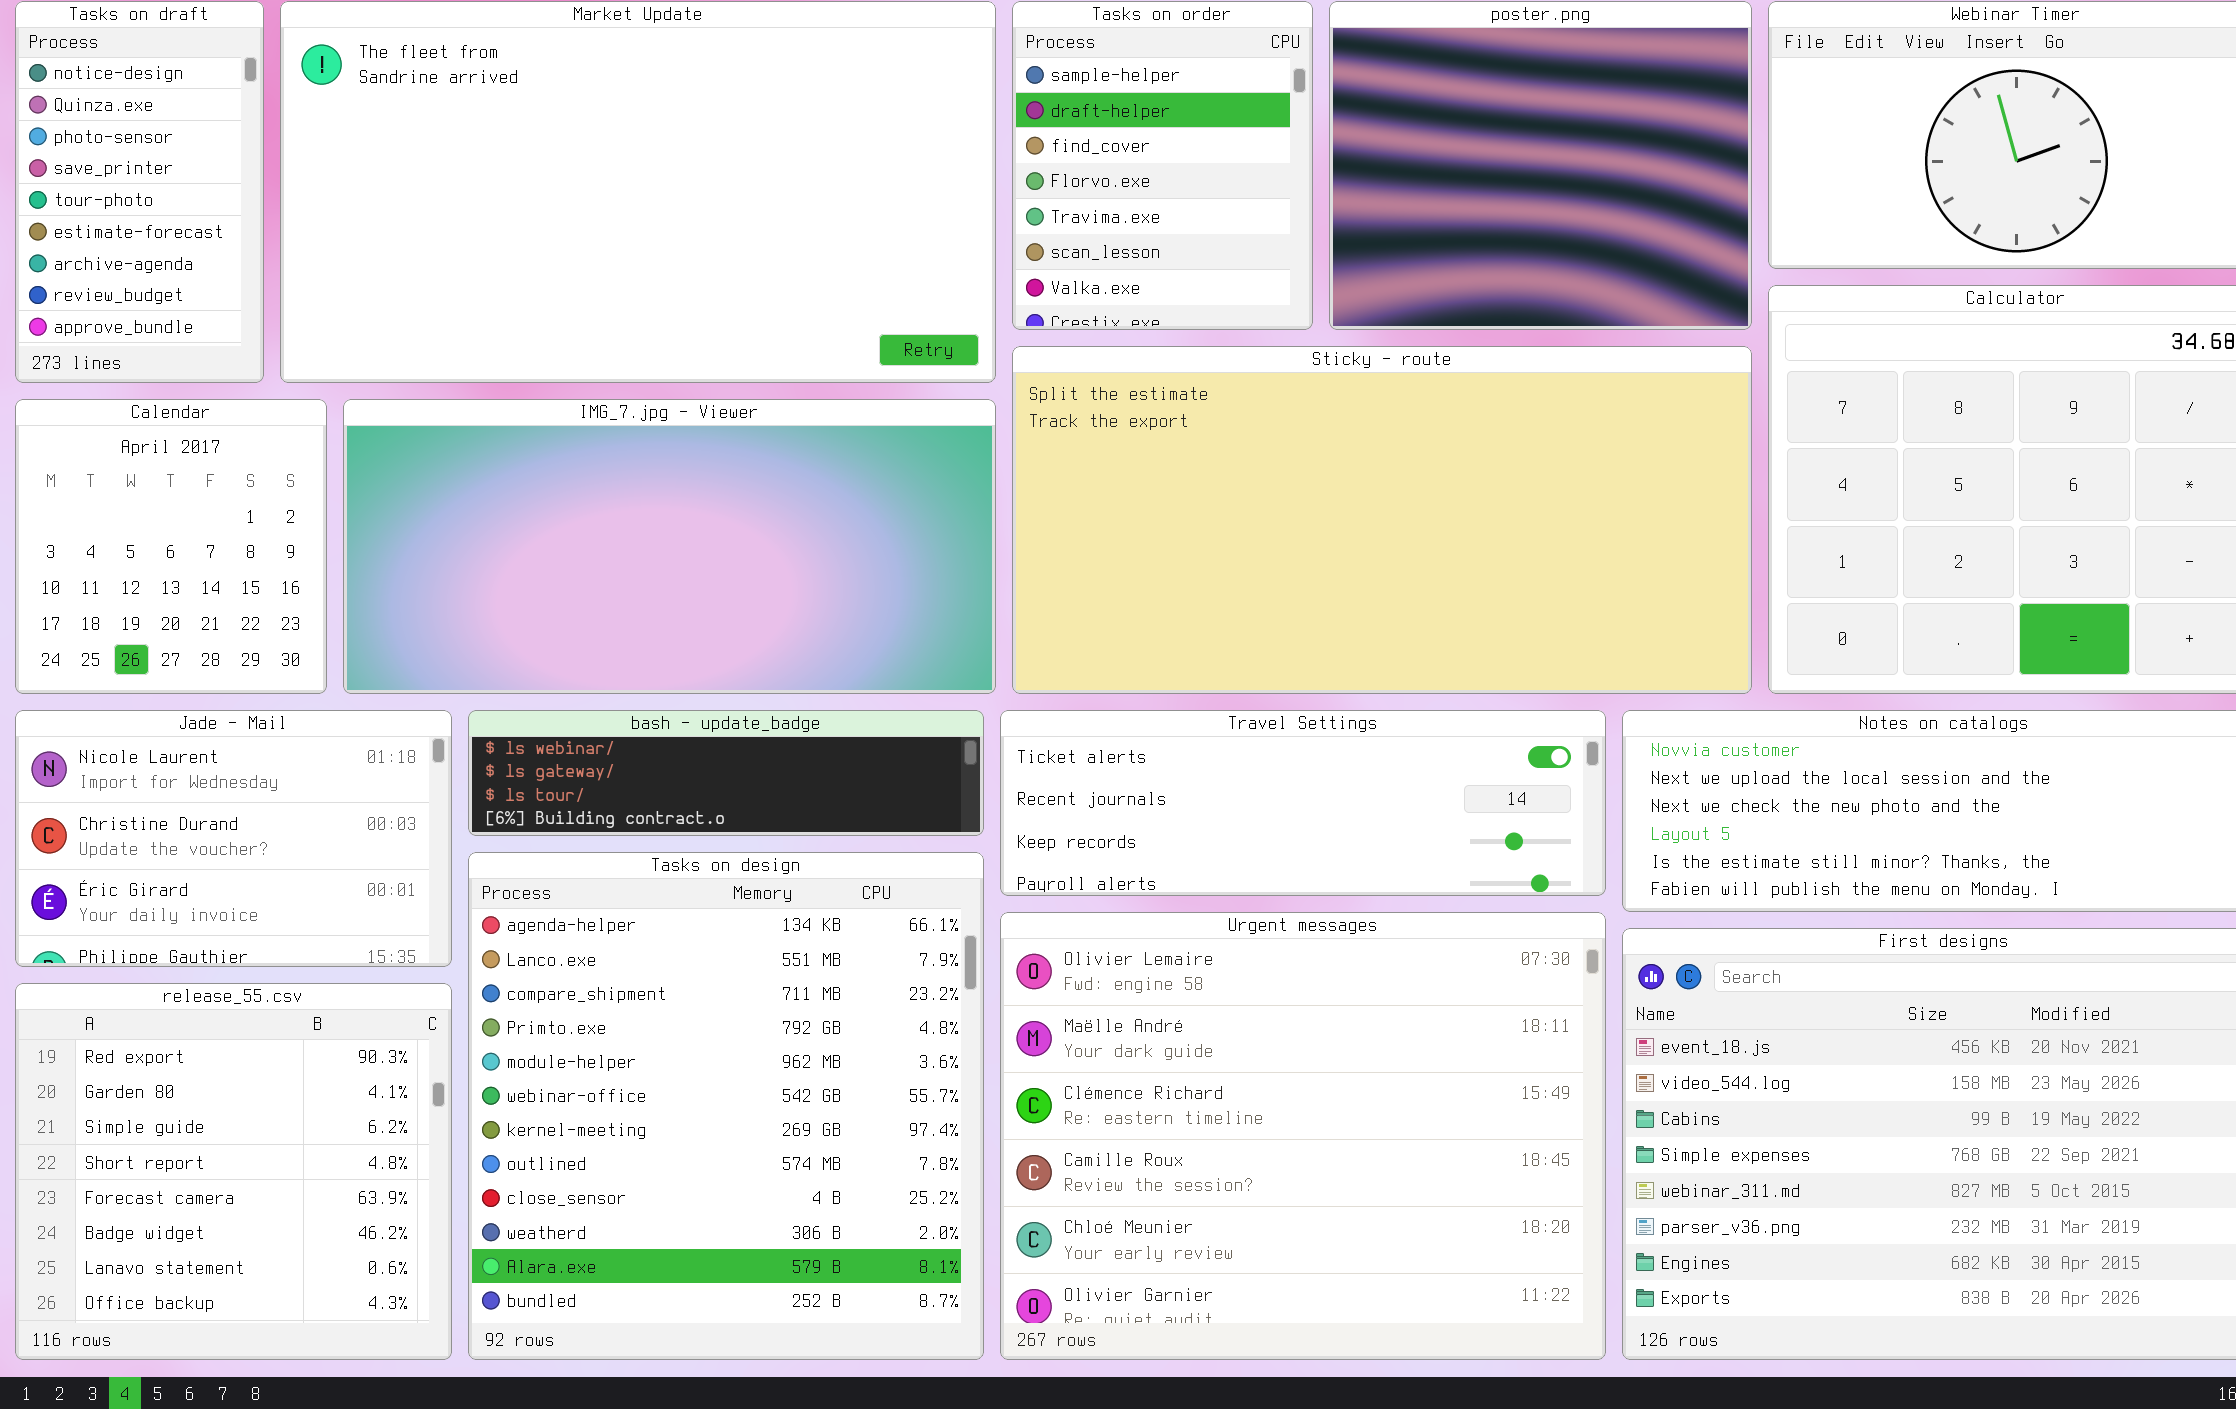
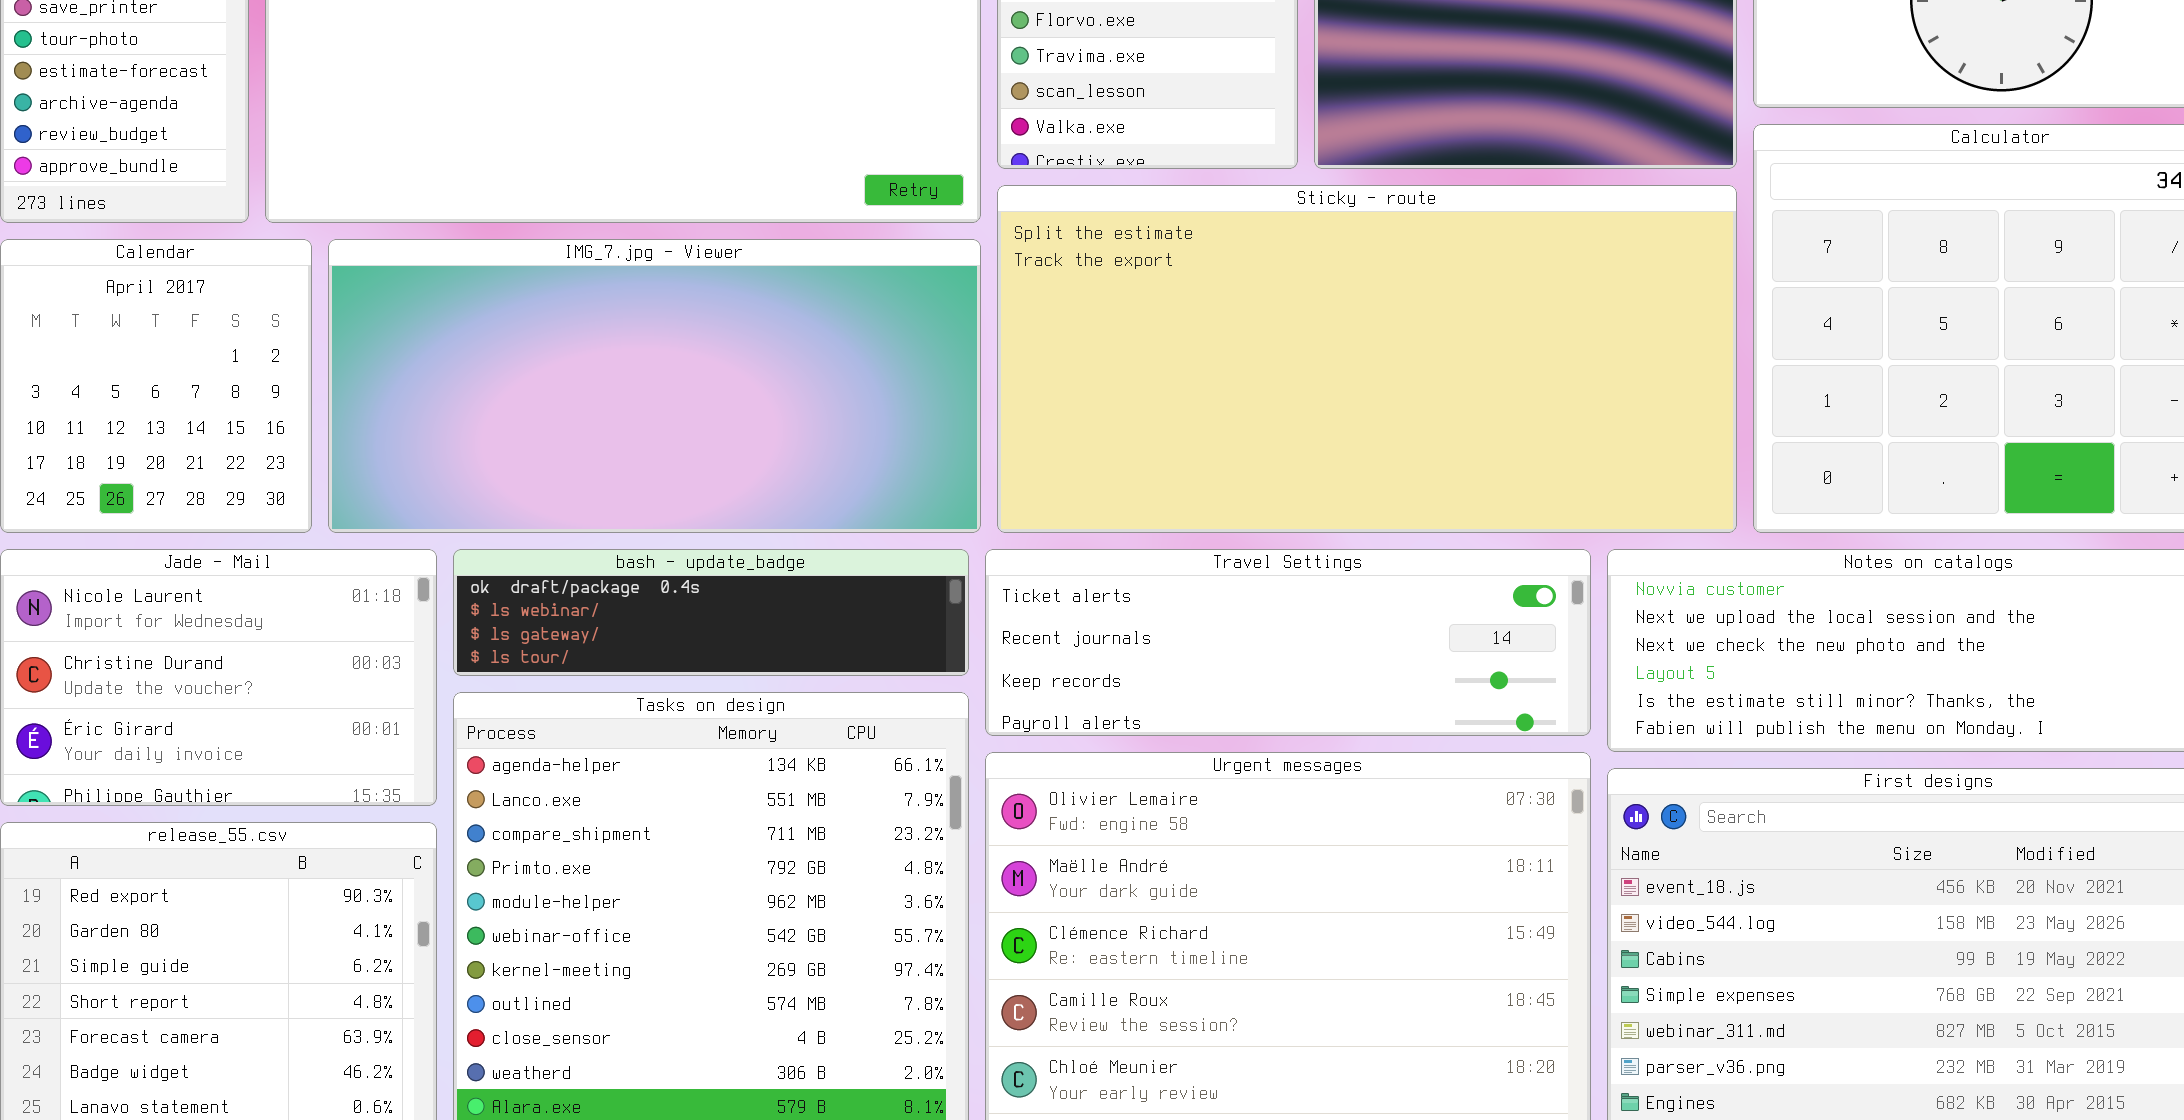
bash - update_badge: [468,710,984,836] -> [453,549,969,676], scrolled up 1 row

